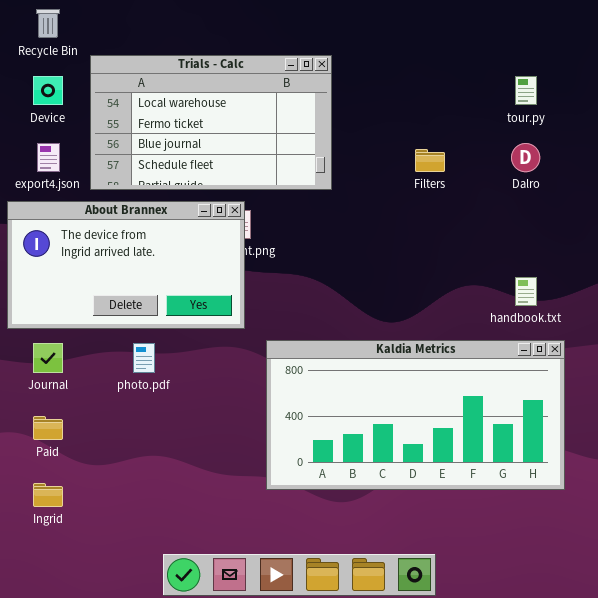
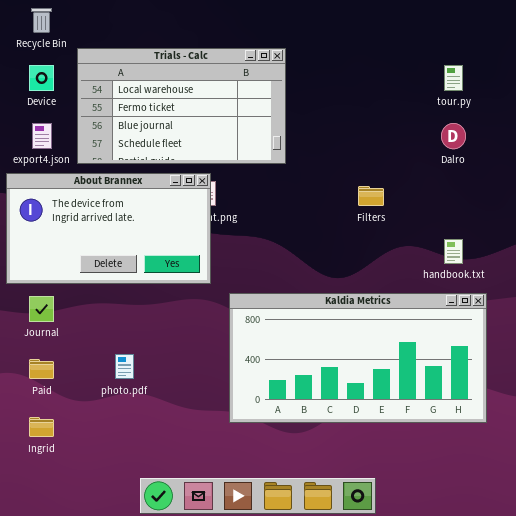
Filters: [415,149,445,172] -> [358,186,384,206], moved
photo.pdf: [133,343,155,373] -> [115,354,134,379], moved

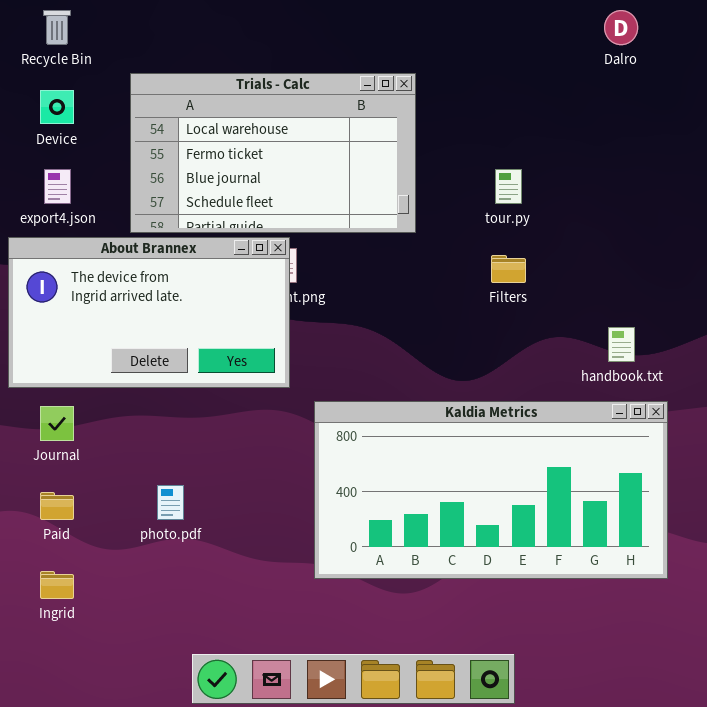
Trials - Calc: [77,48,286,164] -> [130,73,416,233], moved
tour.py: [444,65,463,91] -> [495,169,522,204], moved
Dalro: [441,123,466,149] -> [604,10,638,45], moved

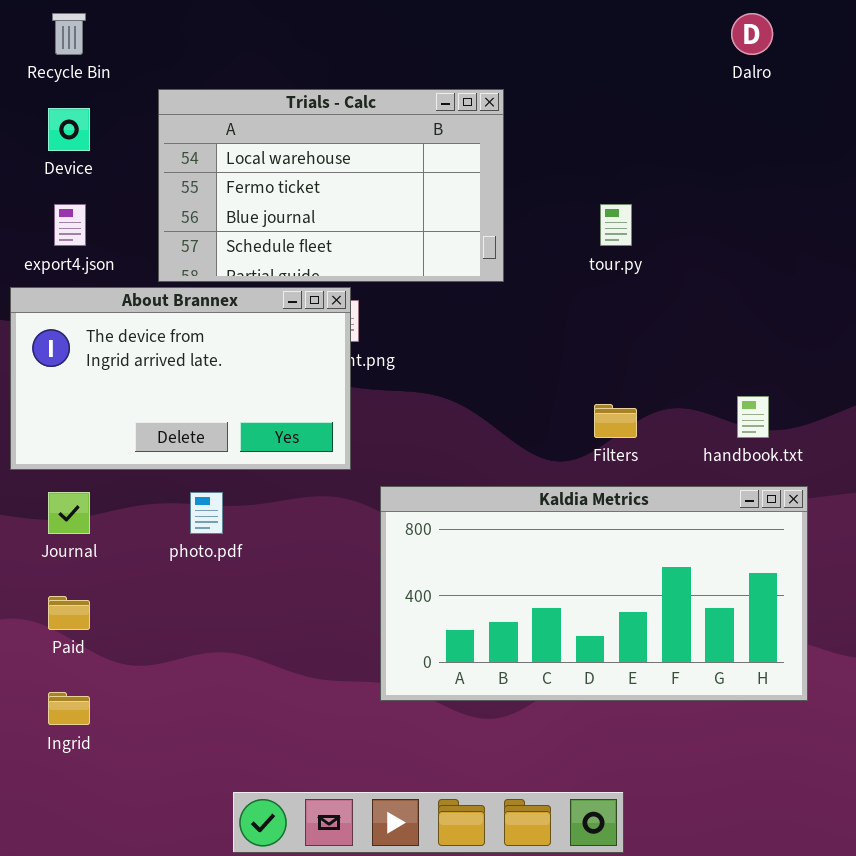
Filters: [491,255,526,283] -> [594,404,637,438], moved
photo.pdf: [157,485,184,520] -> [190,492,223,534], moved

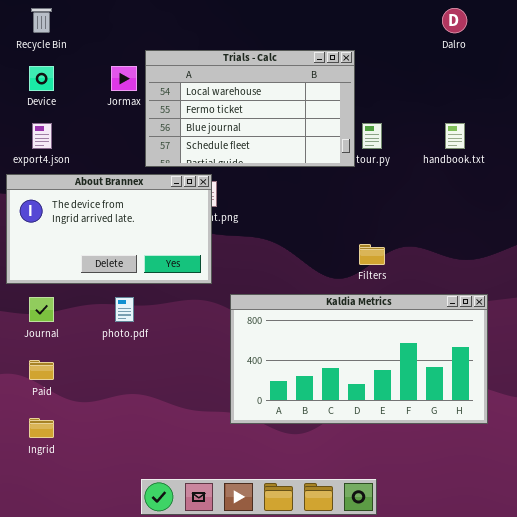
Trials - Calc: [158,89,504,282] -> [145,50,355,167], moved
handbook.txt: [737,396,769,438] -> [445,123,465,149], moved

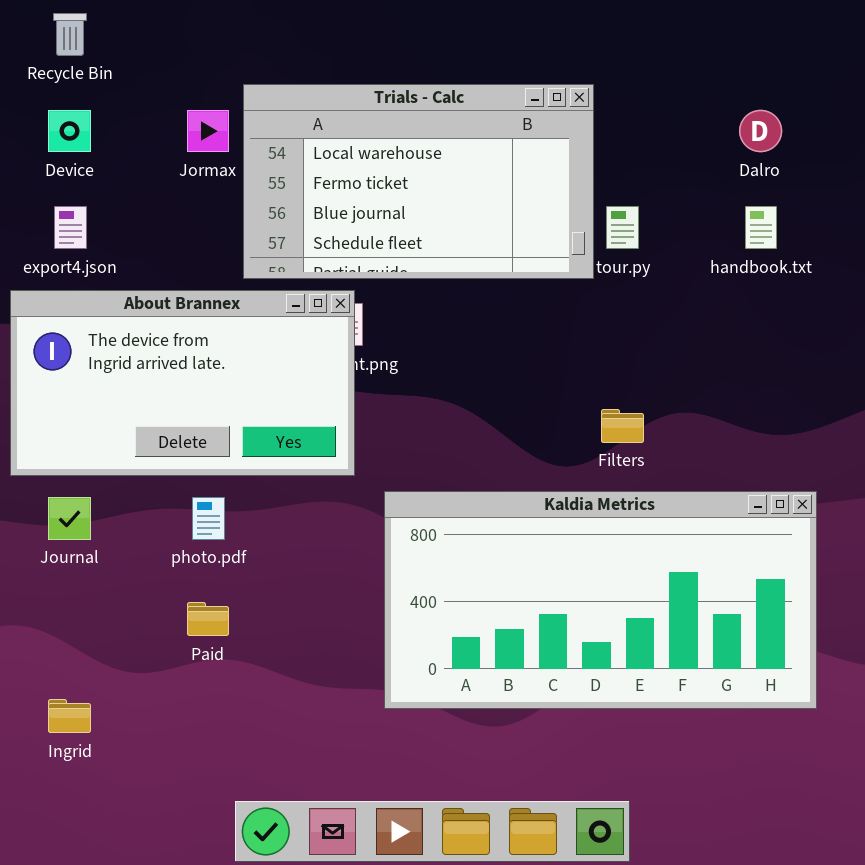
Dalro: [442,8,467,33] -> [739,110,782,152], moved
Paid: [29,360,54,380] -> [187,602,229,636], moved

